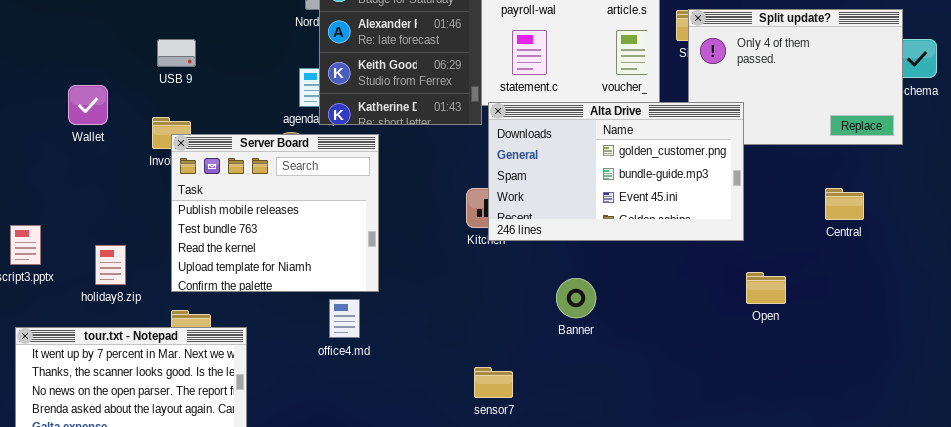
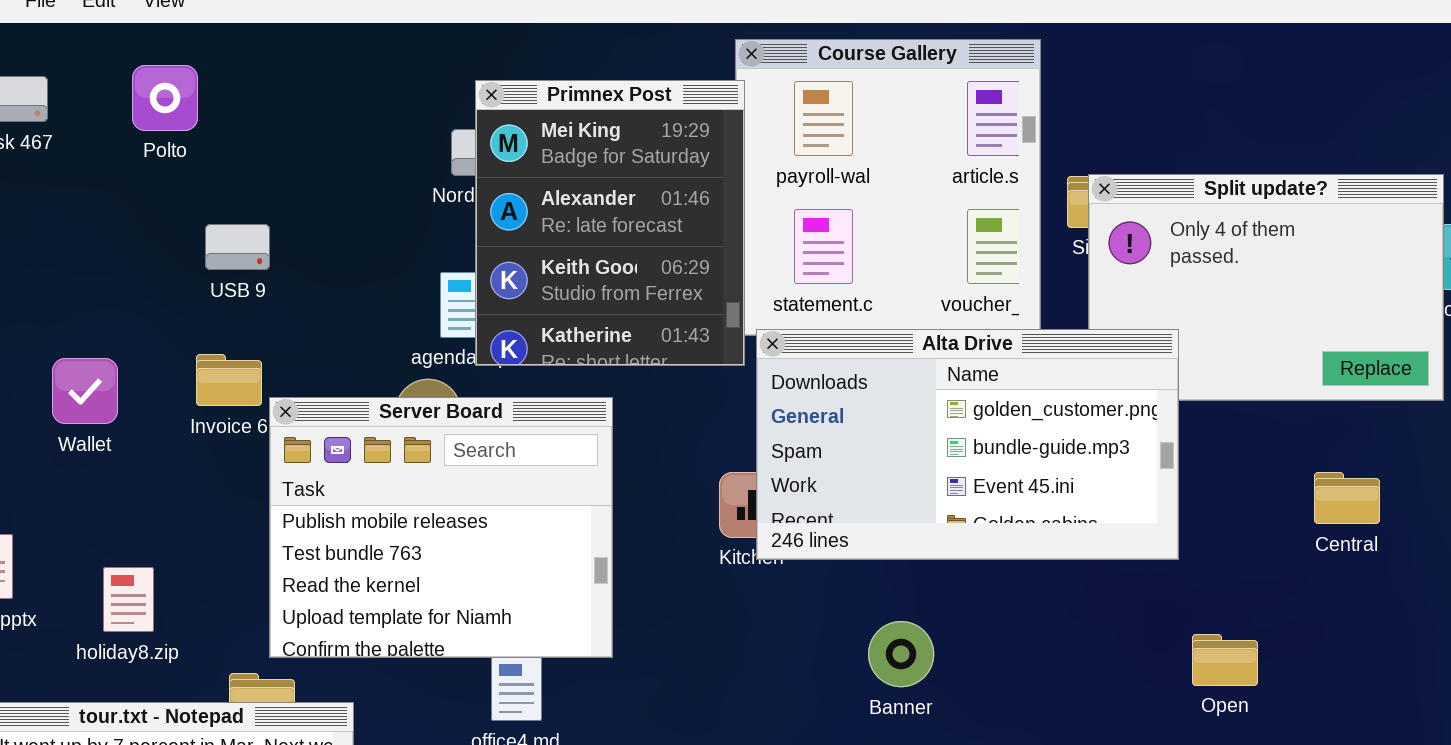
Wallet: [68,85,108,125] -> [52,358,118,424], moved
Server Board: [171,134,379,292] -> [269,397,613,658], moved
Open: [746,272,786,304] -> [1192,634,1258,686], moved

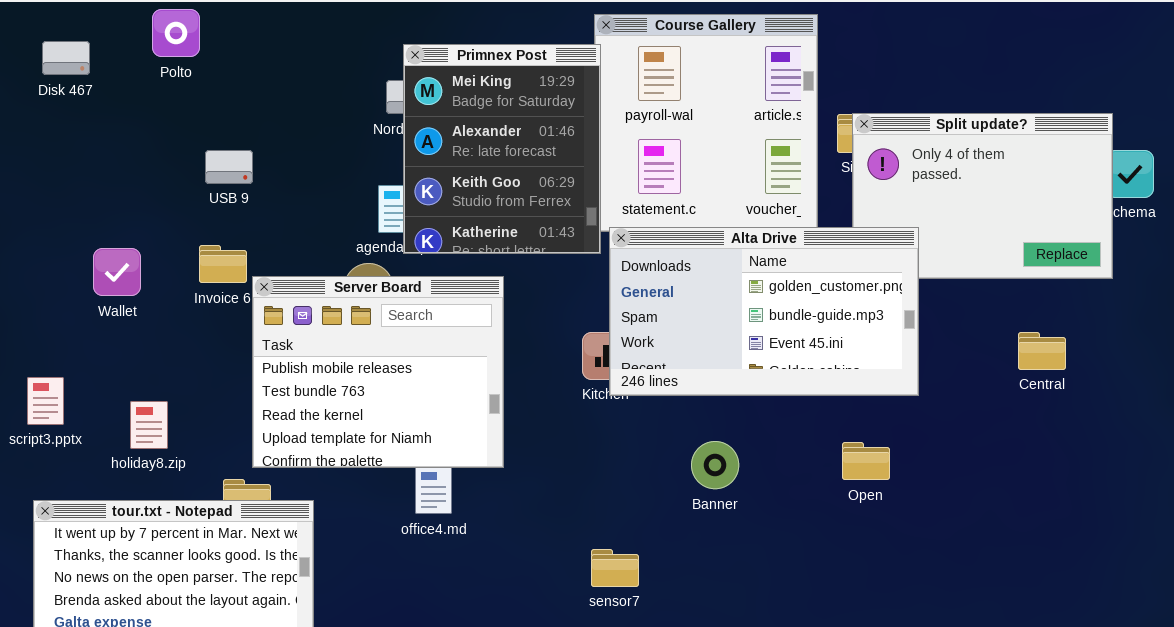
Polto: [132,65,198,131] -> [152,9,200,57], moved
Open: [1192,634,1258,686] -> [842,442,890,480], moved

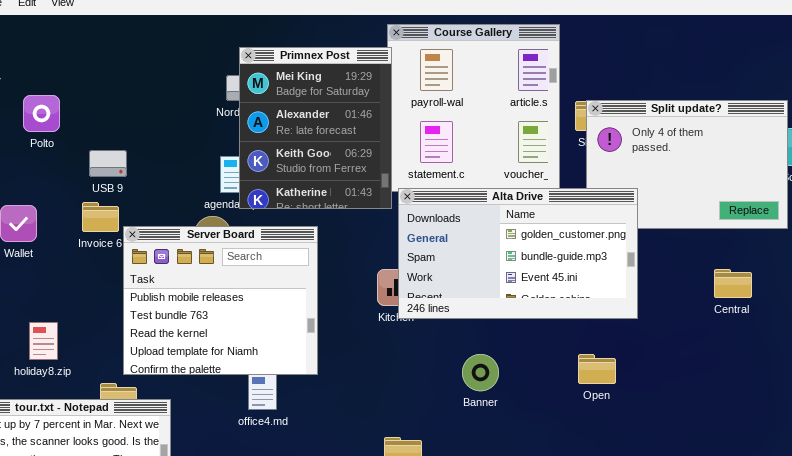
Polto: [152,9,200,57] -> [23,95,60,132], moved
USB 9: [205,150,253,184] -> [89,150,127,177], moved

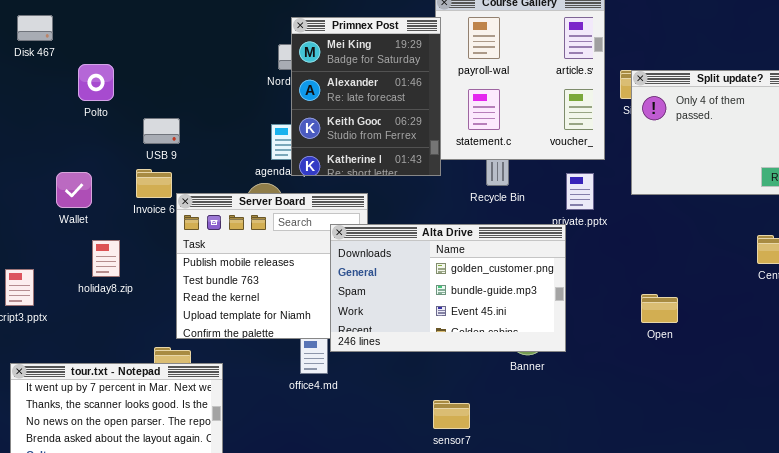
Alta Drive: [398,188,638,319] -> [330,224,566,352], moved
holiday8.zip: [29,322,58,360] -> [92,240,120,277], moved
Open: [578,354,616,384] -> [641,294,678,323], moved

